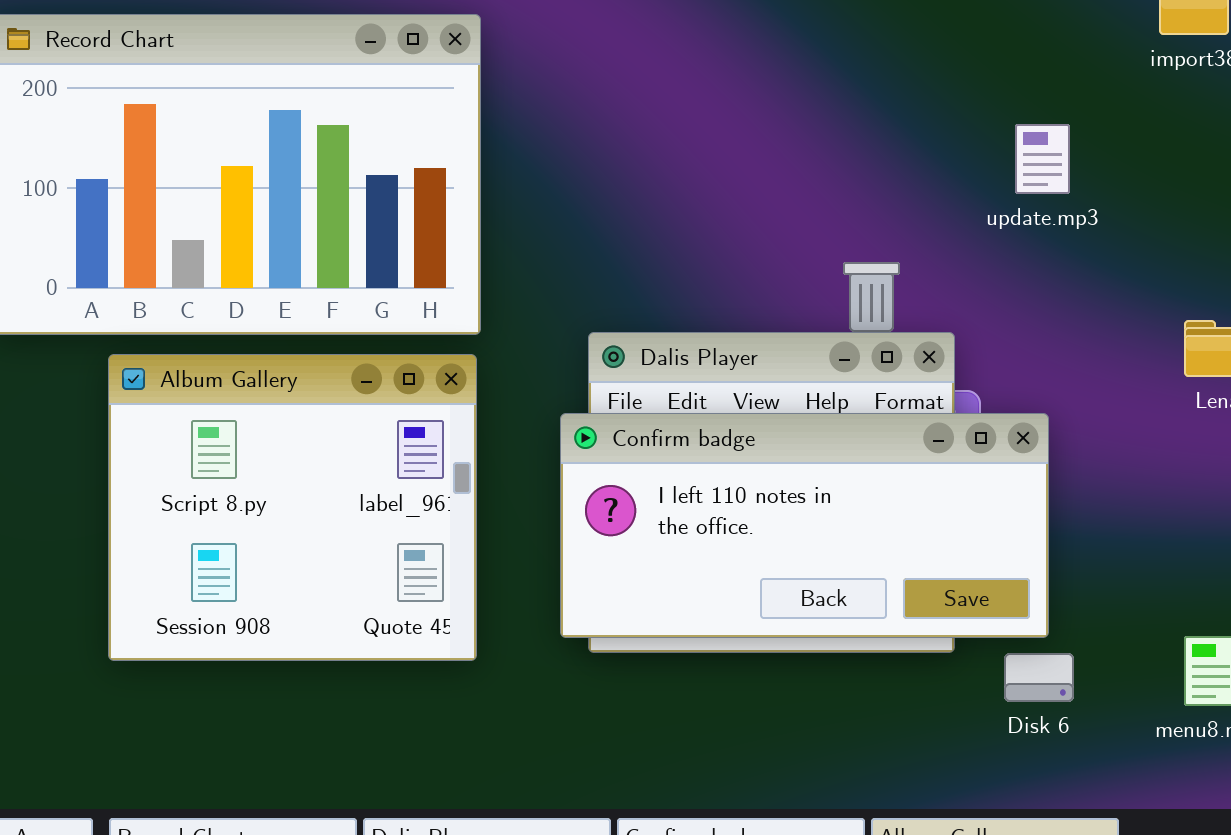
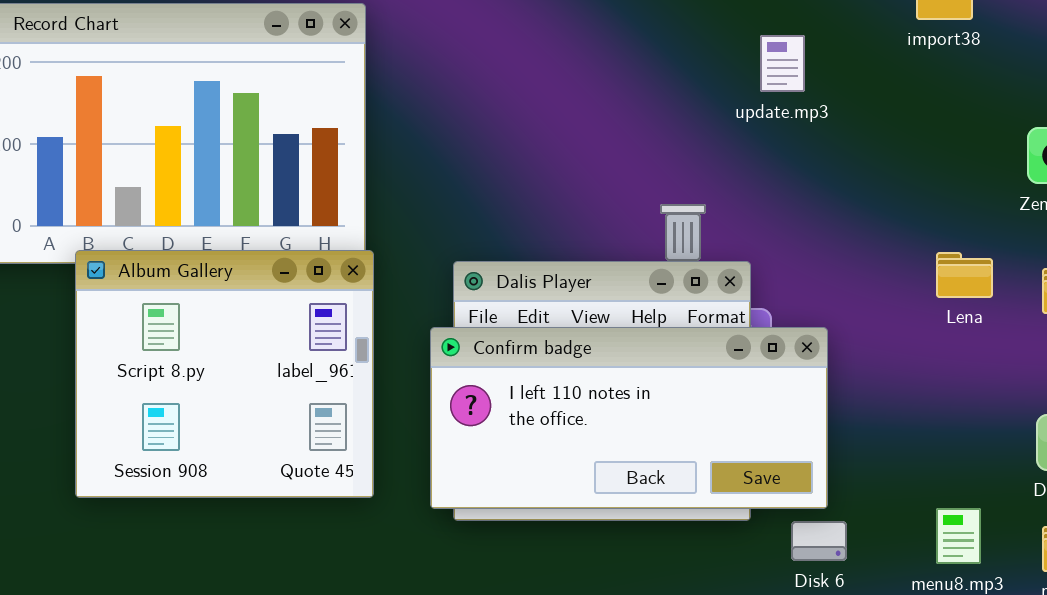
update.mp3: [1015,124,1070,194] -> [760,35,805,92], moved
Album Gallery: [108,354,477,661] -> [75,250,374,498], moved

